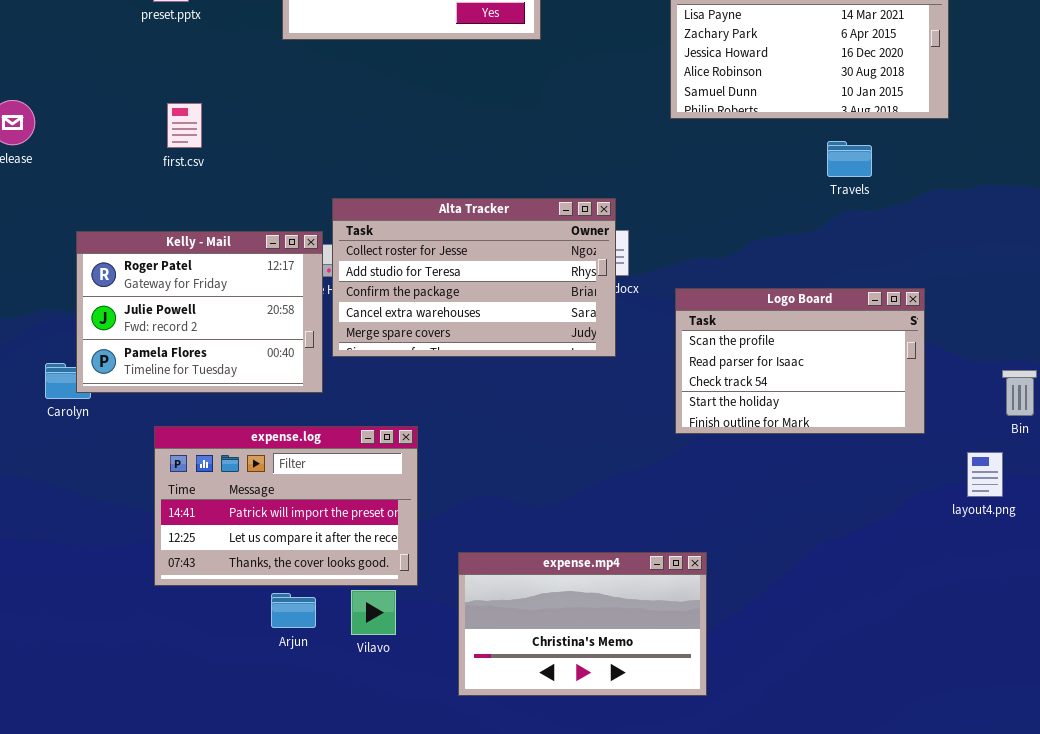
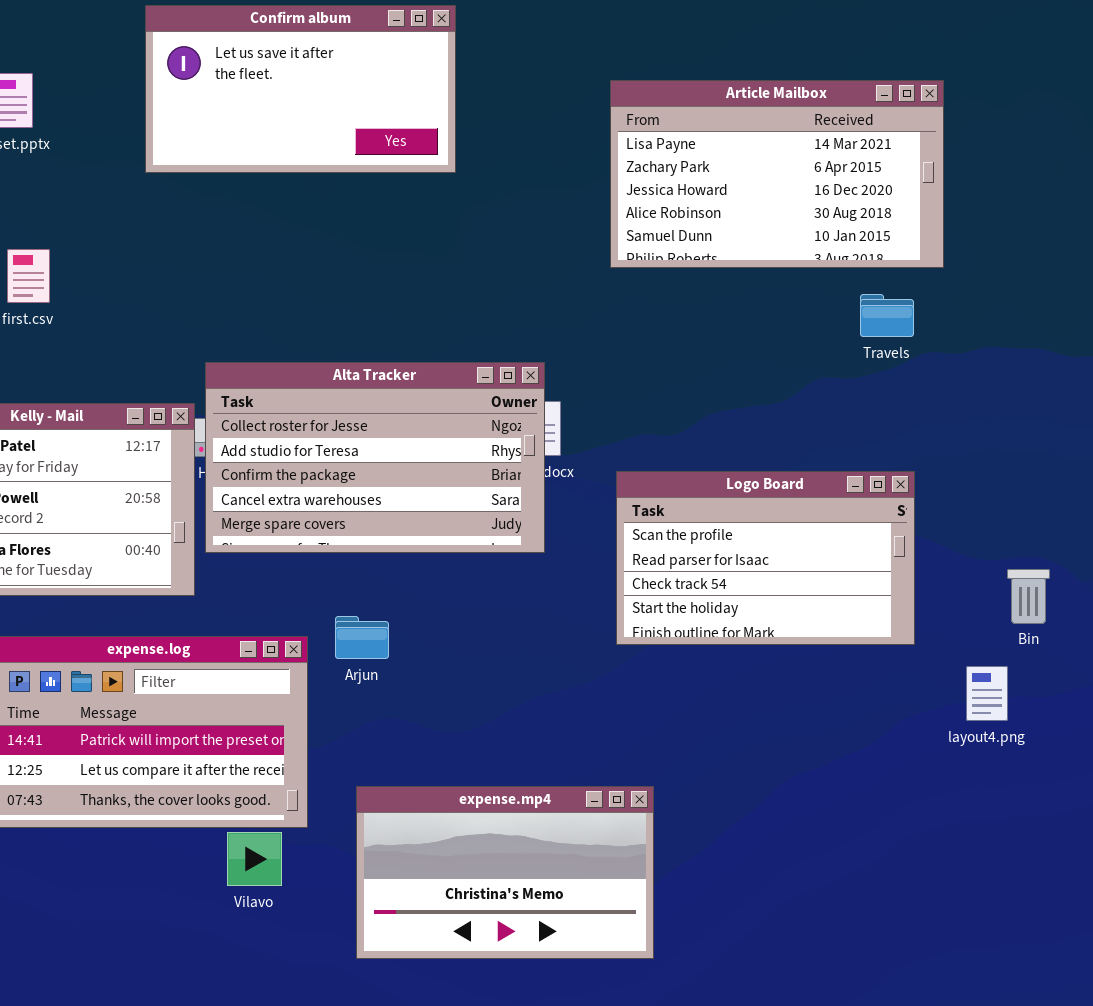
Travels: [827,141,872,177] -> [860,294,914,337], moved
Arjun: [271,593,316,628] -> [335,616,389,659], moved

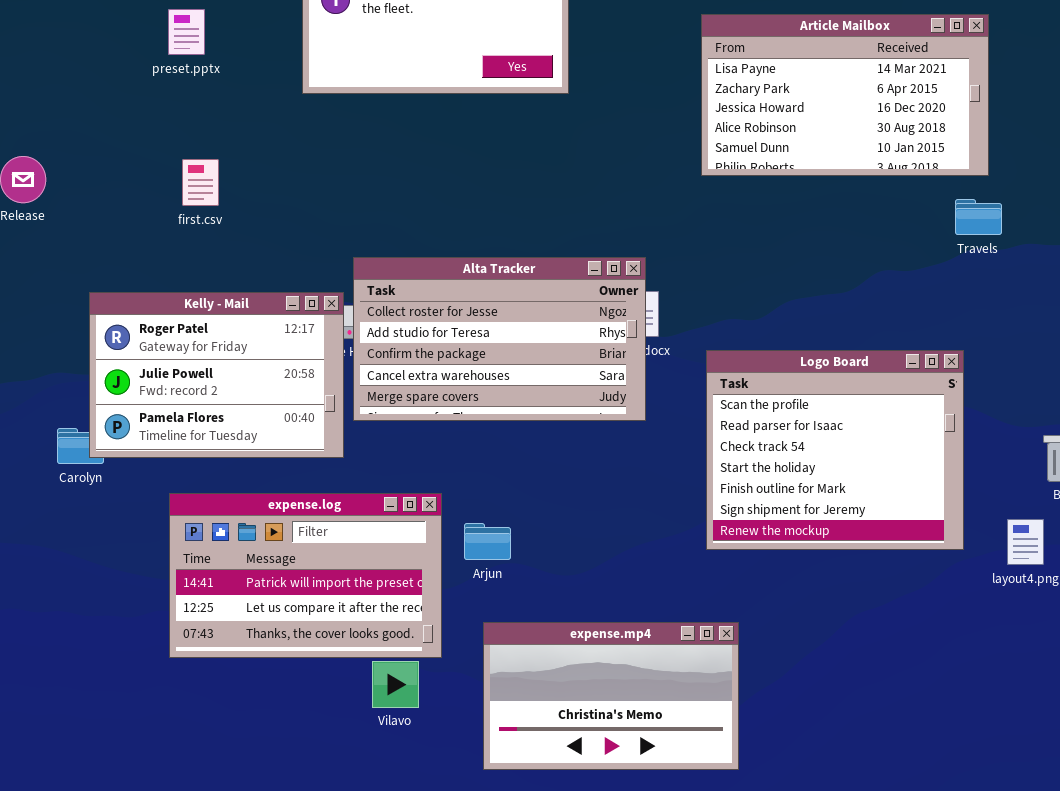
Travels: [860,294,914,337] -> [955,199,1002,235], moved
Logo Board: [616,471,915,645] -> [706,350,964,550], resized
Arjun: [335,616,389,659] -> [464,523,511,560], moved

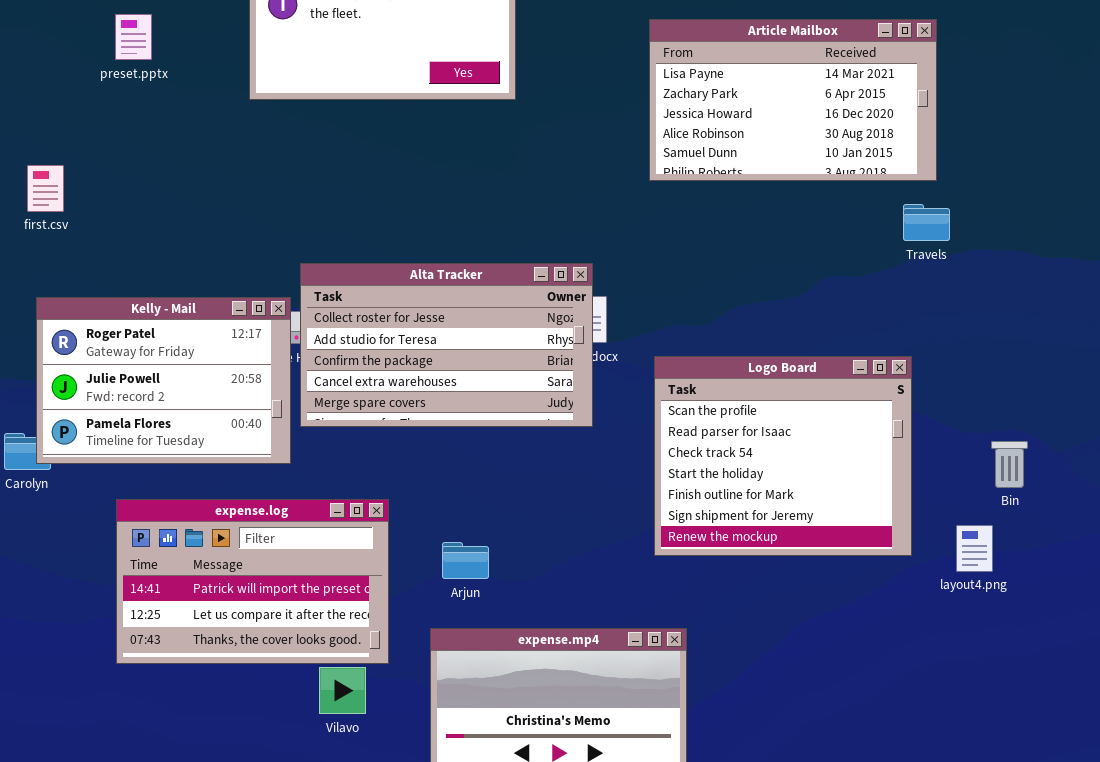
first.csv: [182,159,219,206] -> [27,165,64,212], moved
Arjun: [464,523,511,560] -> [442,542,489,579], moved

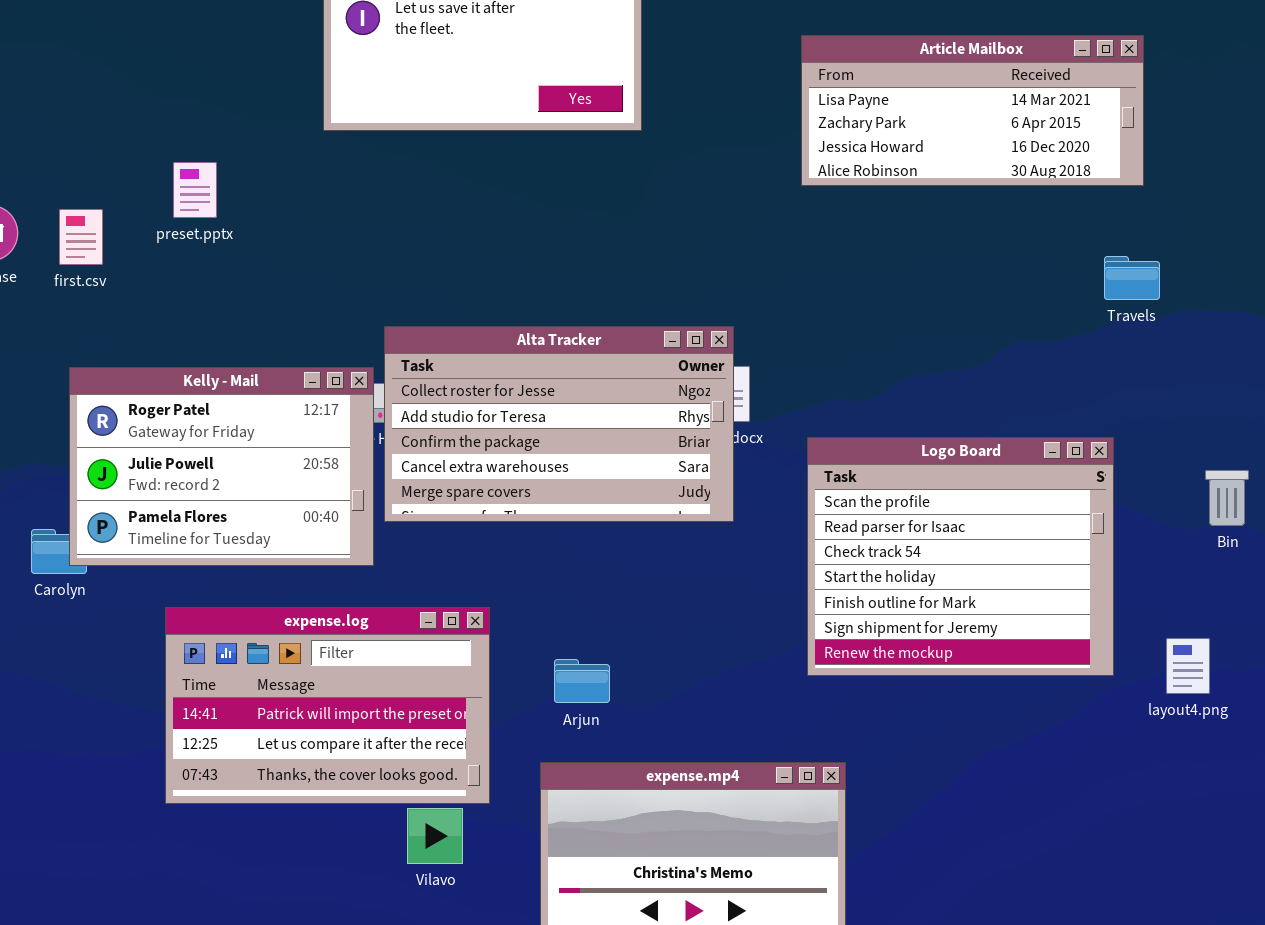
preset.pptx: [115,14,152,60] -> [173,162,217,218], moved
Article Mailbox: [649,19,937,181] -> [801,35,1144,186], resized
Bin: [991,441,1028,488] -> [1205,470,1249,526], moved

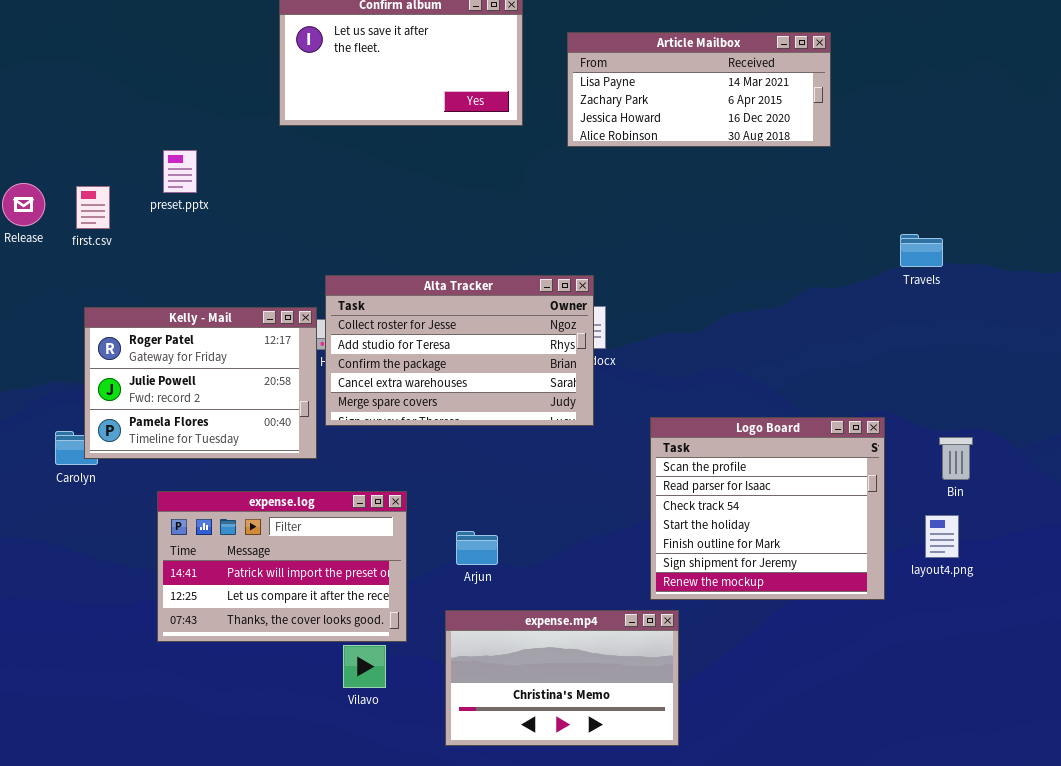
Article Mailbox: [801,35,1144,186] -> [567,32,831,147], moved
Travels: [1104,256,1160,300] -> [900,234,943,267], moved
Logo Board: [807,437,1114,676] -> [650,417,885,600], moved
Bin: [1205,470,1249,526] -> [939,437,973,480], moved

